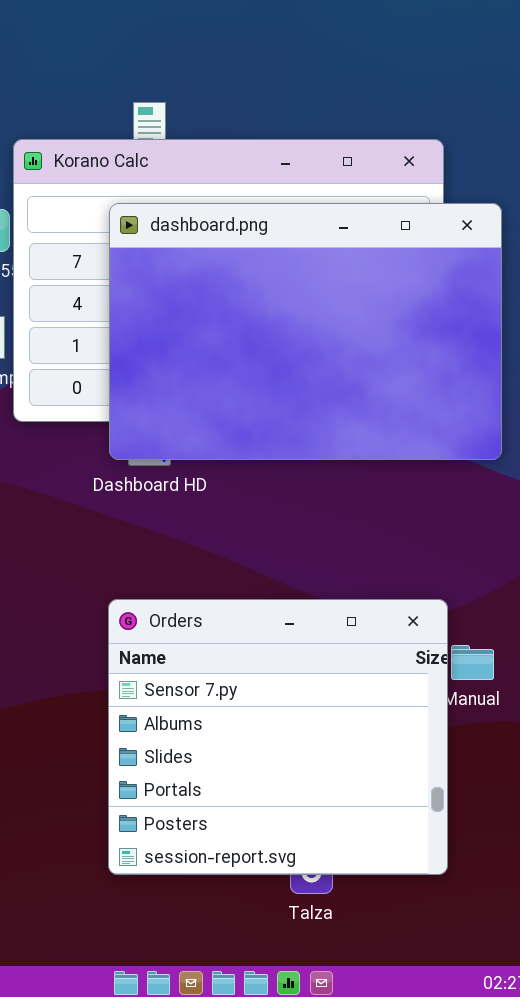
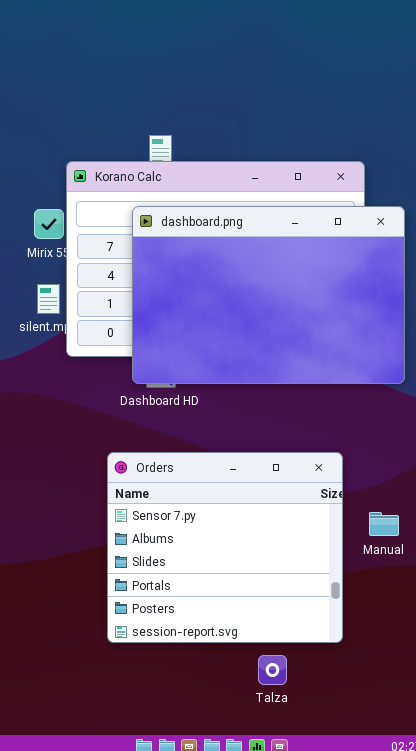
Orders: [108,599,448,875] -> [107,452,343,643], moved

